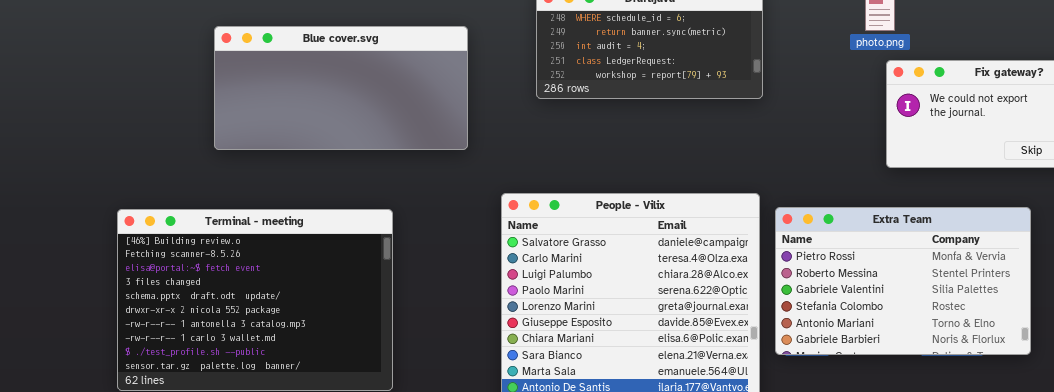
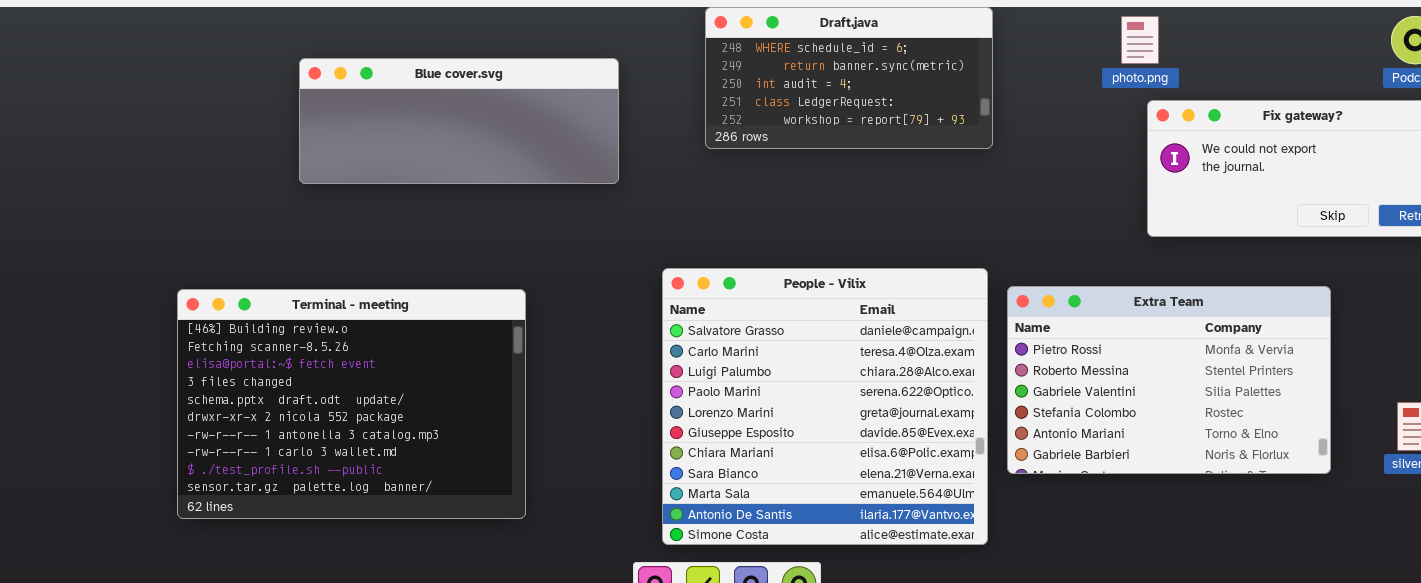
Blue cover.svg: [214,26,468,150] -> [299,58,619,184], resized

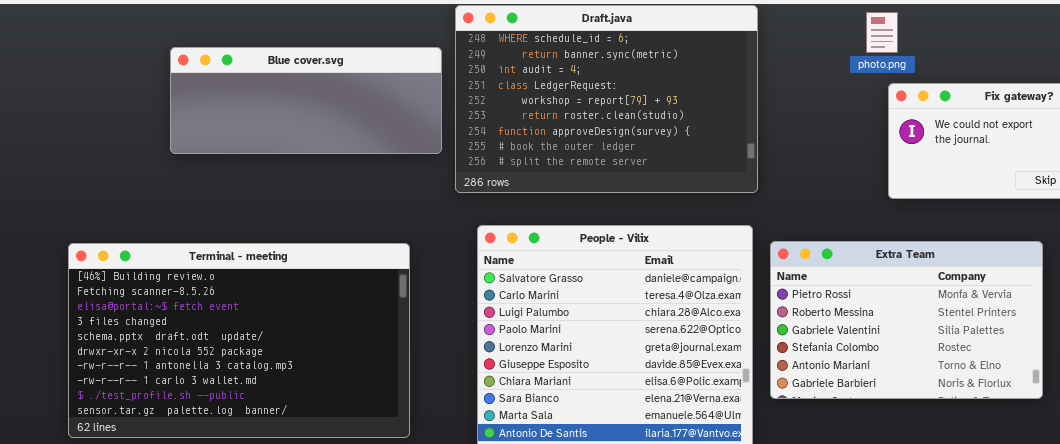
Draft.java: [705,7,993,149] -> [455,5,758,193], resized
Terminal - meeting: [177,289,526,519] -> [68,243,410,438], resized

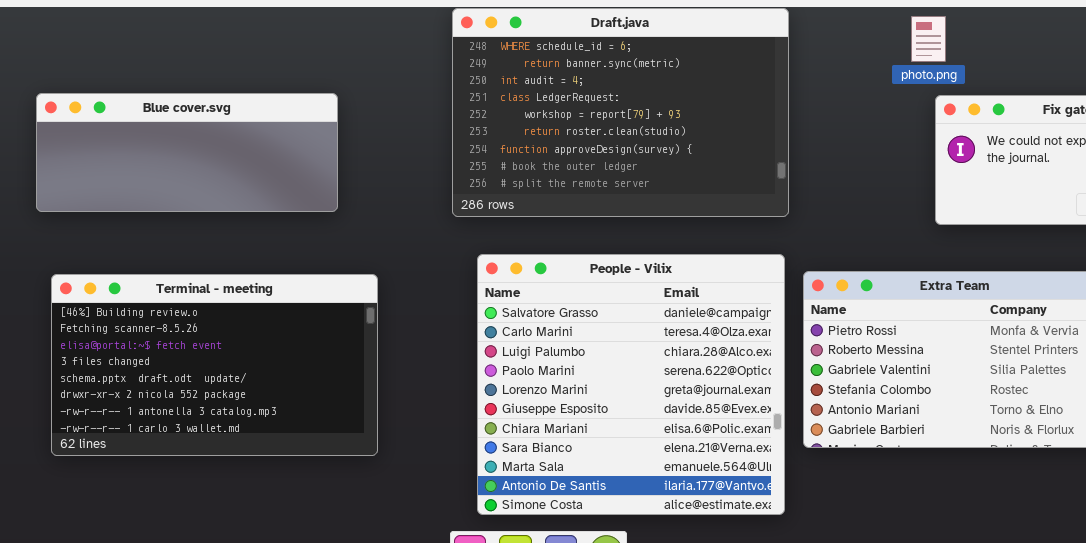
Blue cover.svg: [170,47,442,154] -> [36,93,338,212], moved
Terminal - meeting: [68,243,410,438] -> [51,274,378,456], moved, resized

